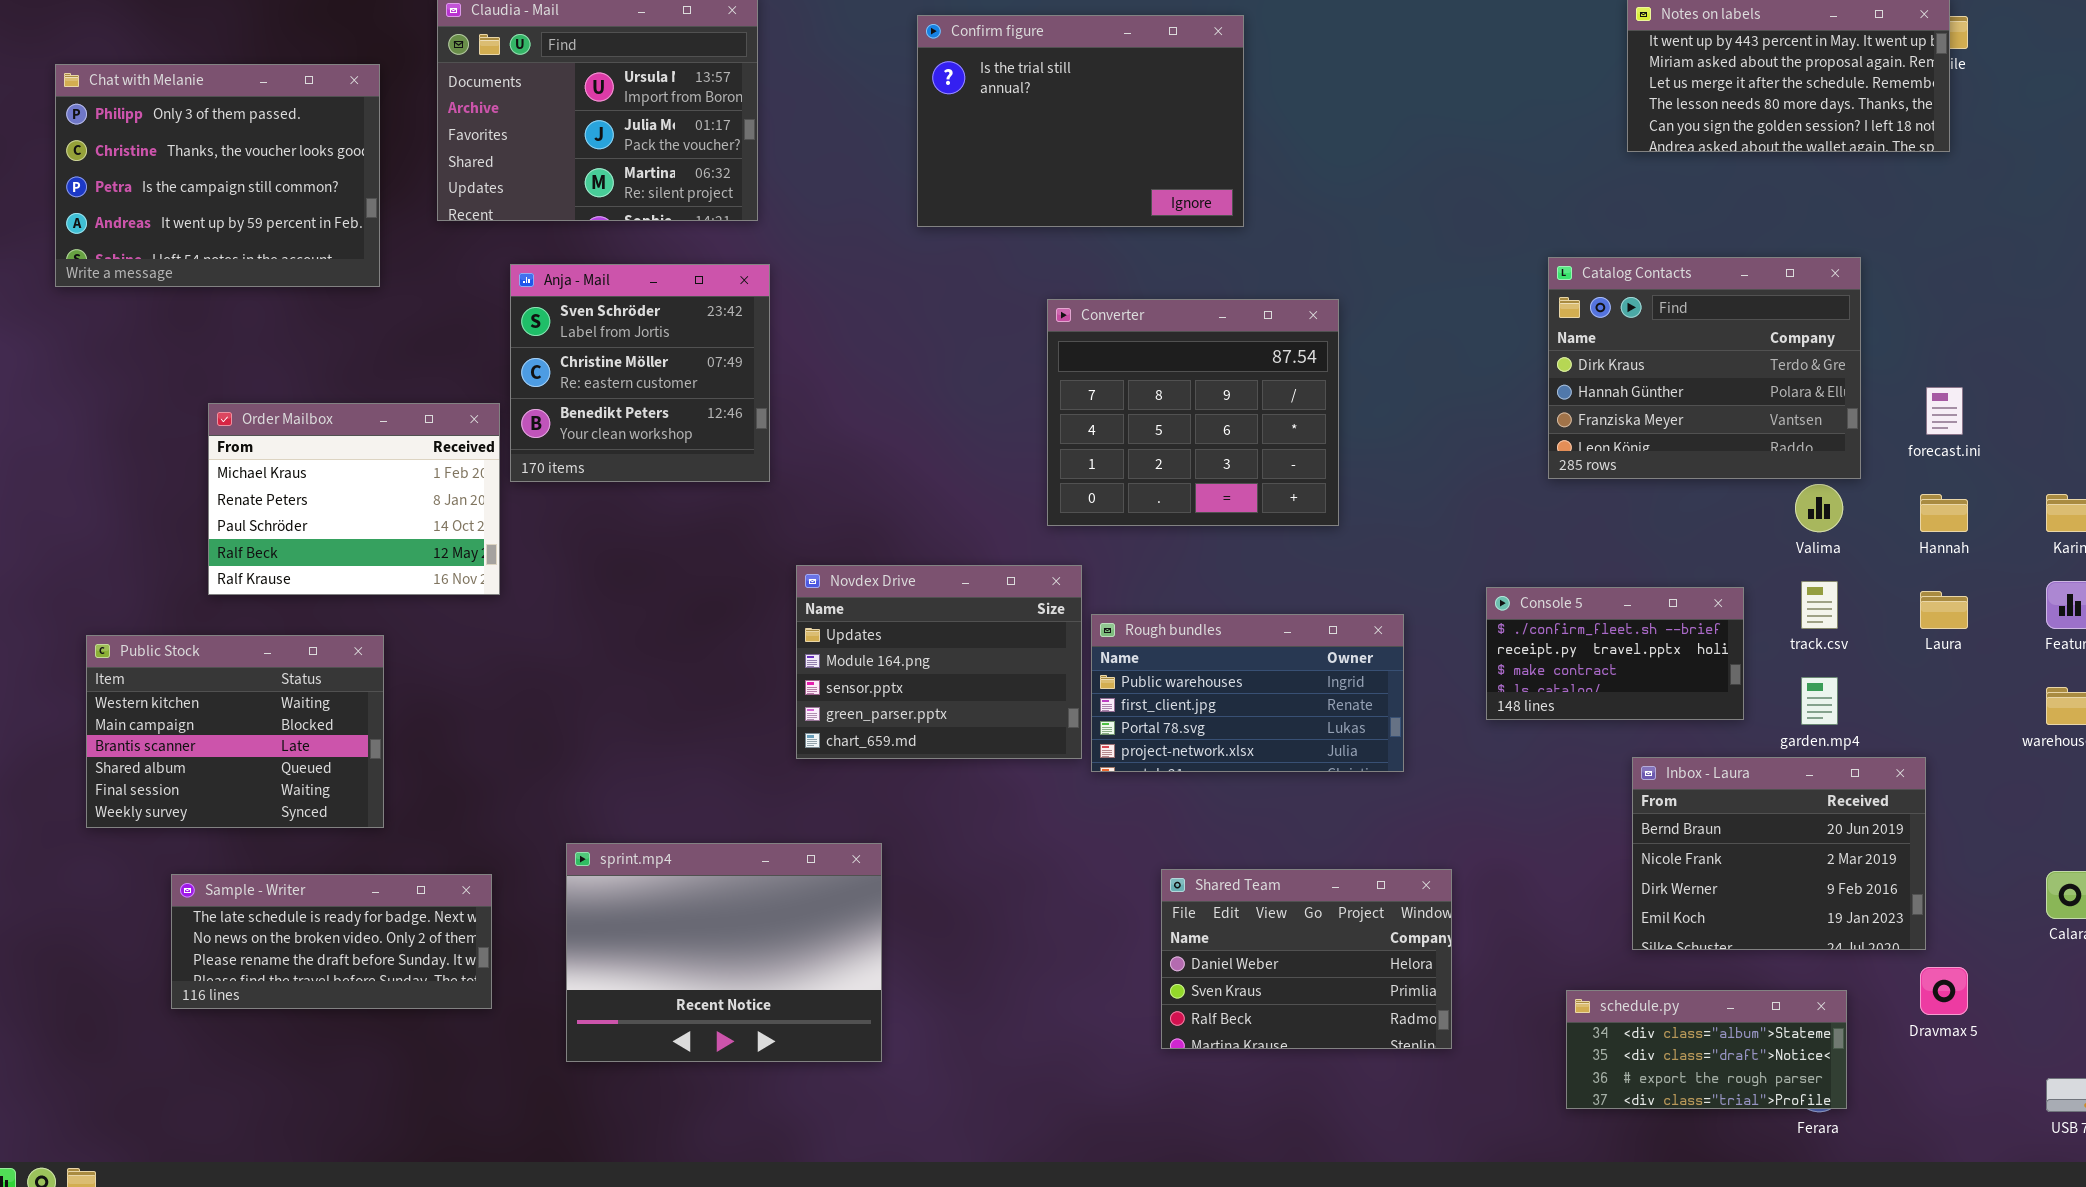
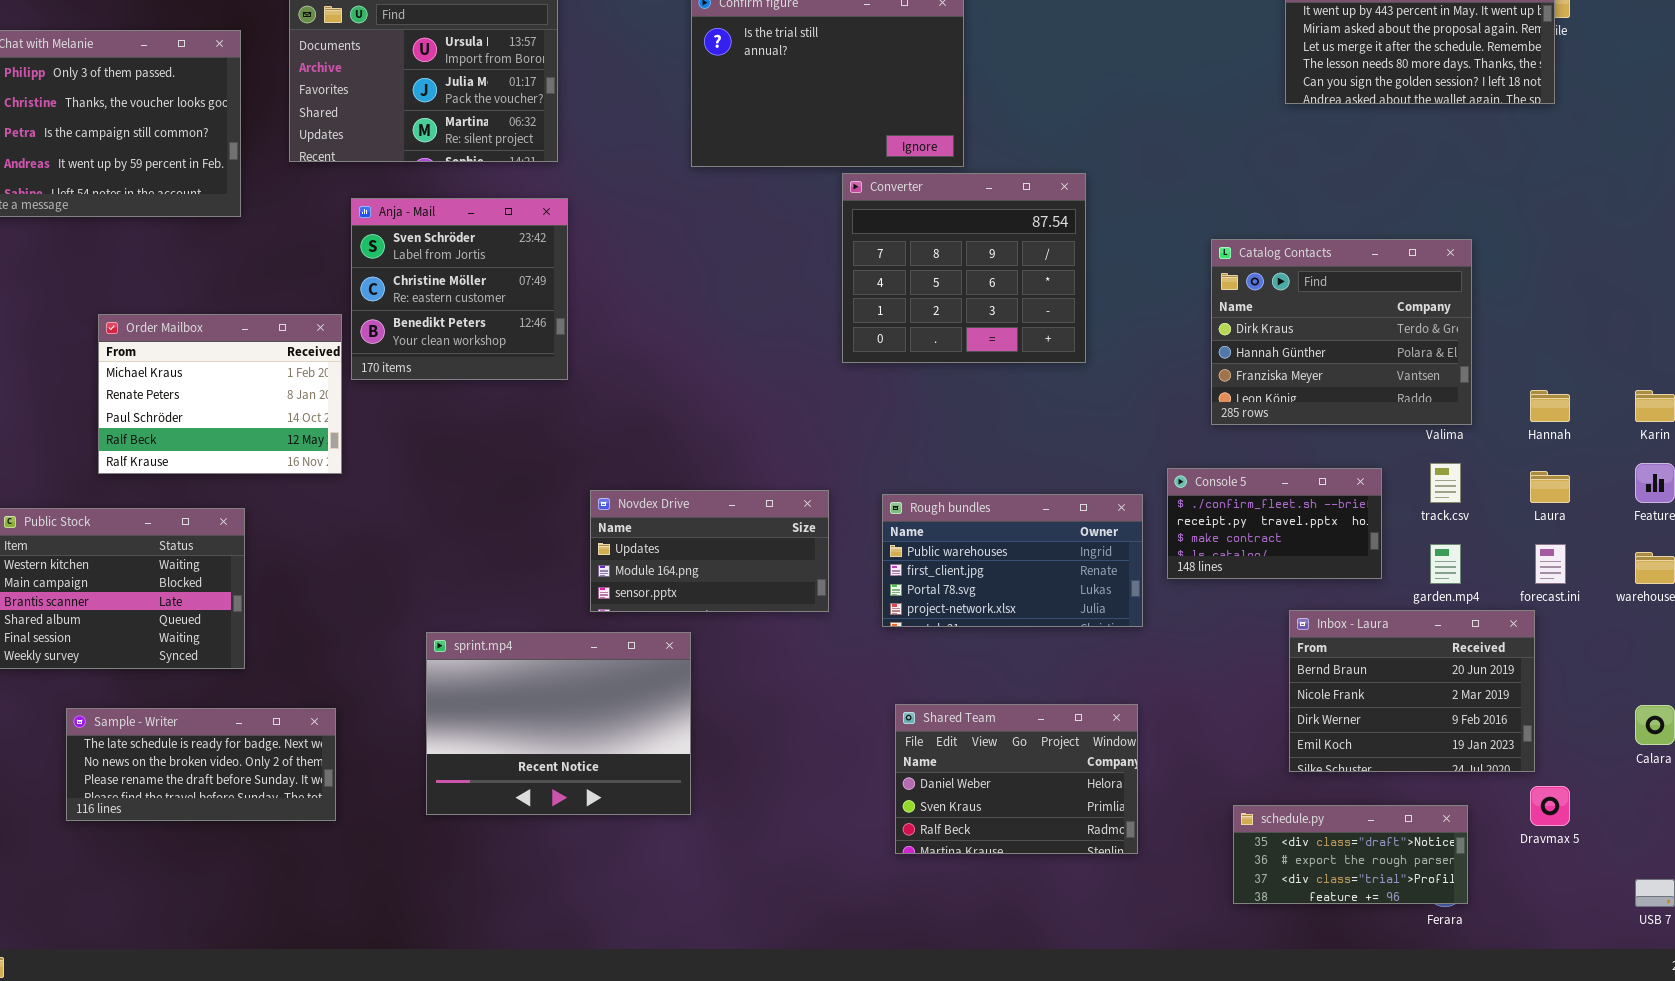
Catalog Contacts: [1548,257,1861,479] -> [1211,239,1472,425], moved
Converter: [1047,299,1339,526] -> [842,173,1086,363], moved
forecast.ini: [1926,387,1963,435] -> [1535,544,1566,584], moved
Novdex Drive: [796,565,1082,759] -> [590,490,829,612], resized
Rough bundles: [1091,614,1404,772] -> [882,494,1143,627], moved
sprint.mp4: [566,843,882,1062] -> [426,632,691,815], moved
schedule.py: [1566,990,1847,1109] -> [1233,805,1468,904], scrolled down 1 row

